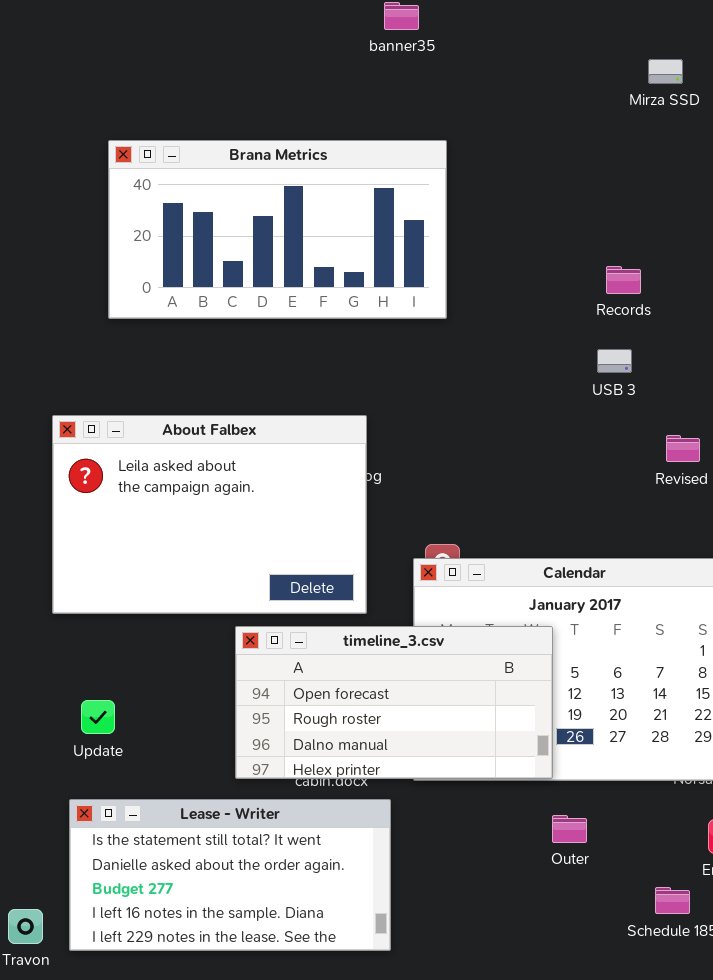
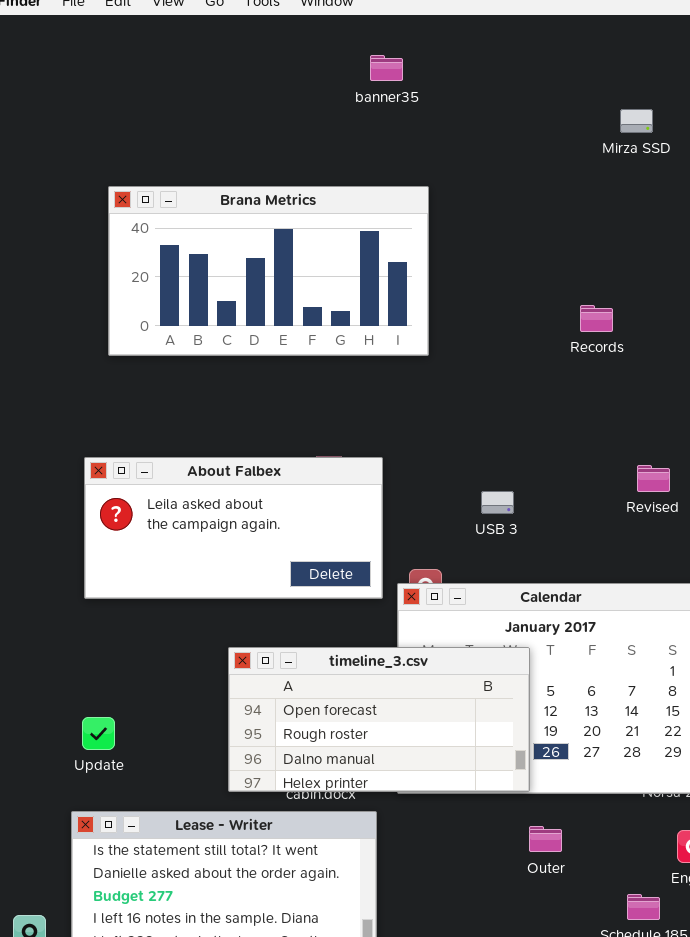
USB 3: [597,349,632,373] -> [481,491,514,514], moved
About Falbex: [52,415,367,614] -> [84,457,383,599], moved, resized

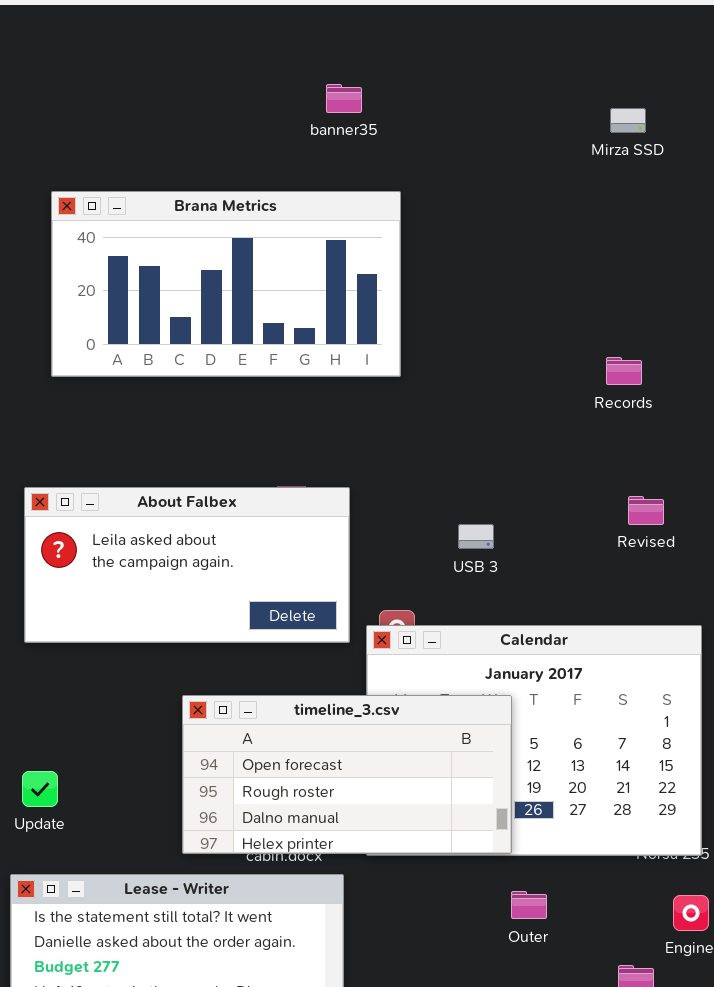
banner35: [370,55,403,81] -> [326,84,362,113], moved
Records: [580,305,613,332] -> [606,357,642,385], moved

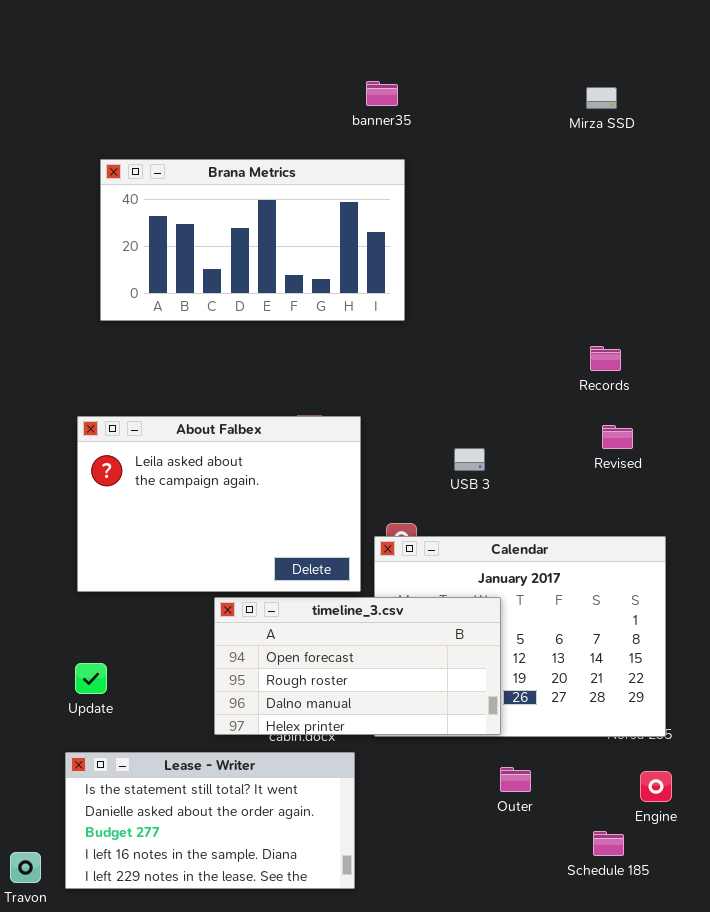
banner35: [326,84,362,113] -> [366,81,398,106], moved
Records: [606,357,642,385] -> [590,346,621,371], moved
About Falbex: [24,487,350,643] -> [77,416,361,592], resized

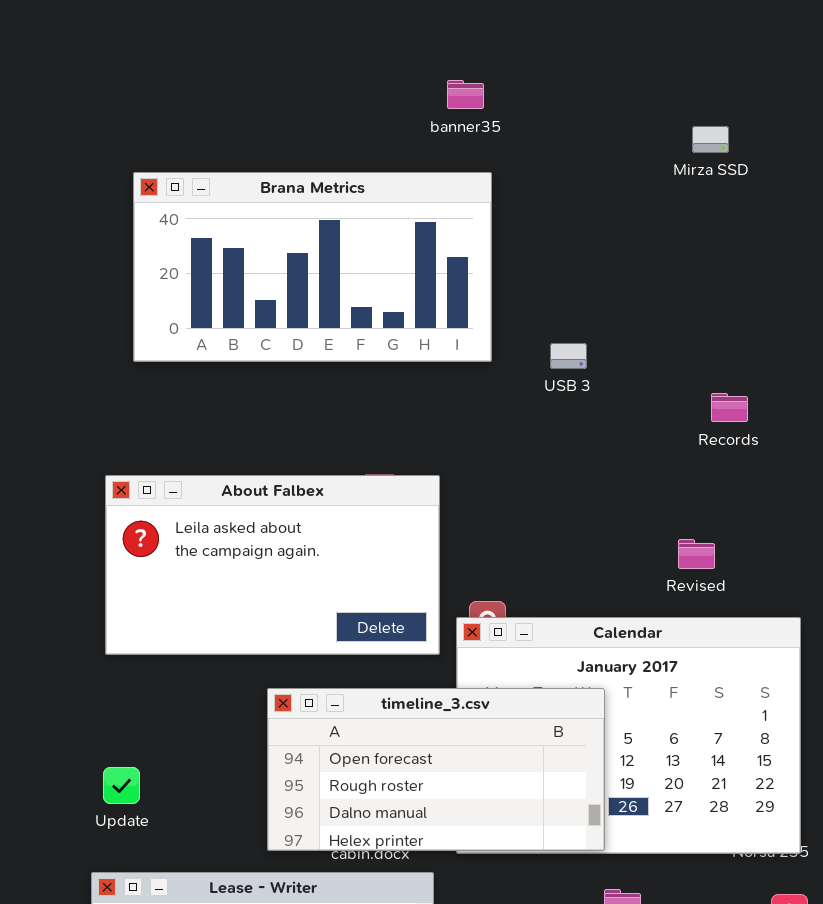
Mirza SSD: [586,87,617,109] -> [692,126,729,153], moved
About Falbex: [77,416,361,592] -> [105,475,440,655], resized
Revised: [602,425,633,449] -> [678,539,715,569], moved
USB 3: [454,448,485,471] -> [550,343,587,369], moved

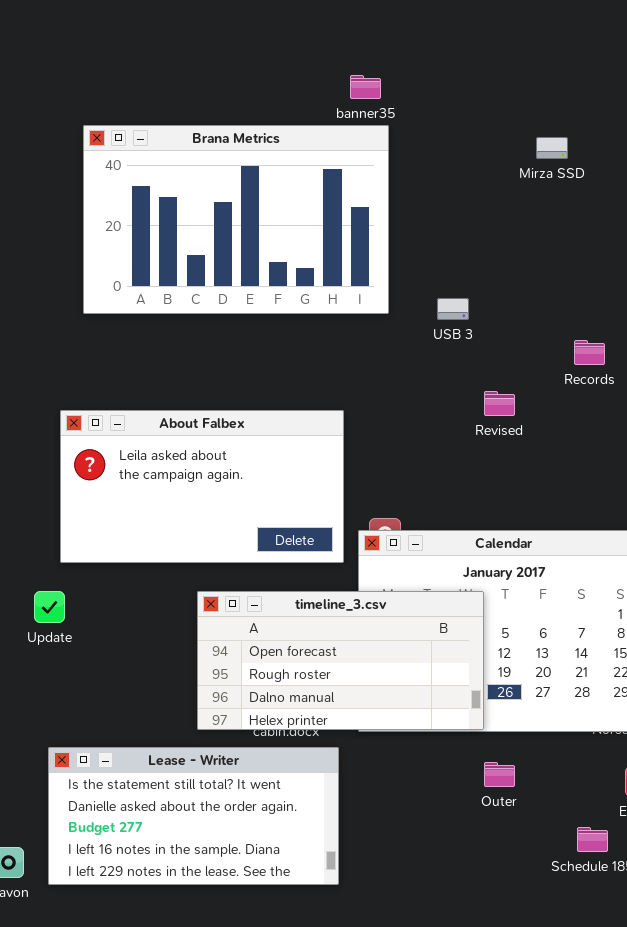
Mirza SSD: [692,126,729,153] -> [536,137,568,159], moved
Brana Metrics: [133,172,492,362] -> [83,125,389,314], resized
Revised: [678,539,715,569] -> [484,391,515,416], moved
Update: [103,767,140,804] -> [34,591,65,623], moved

